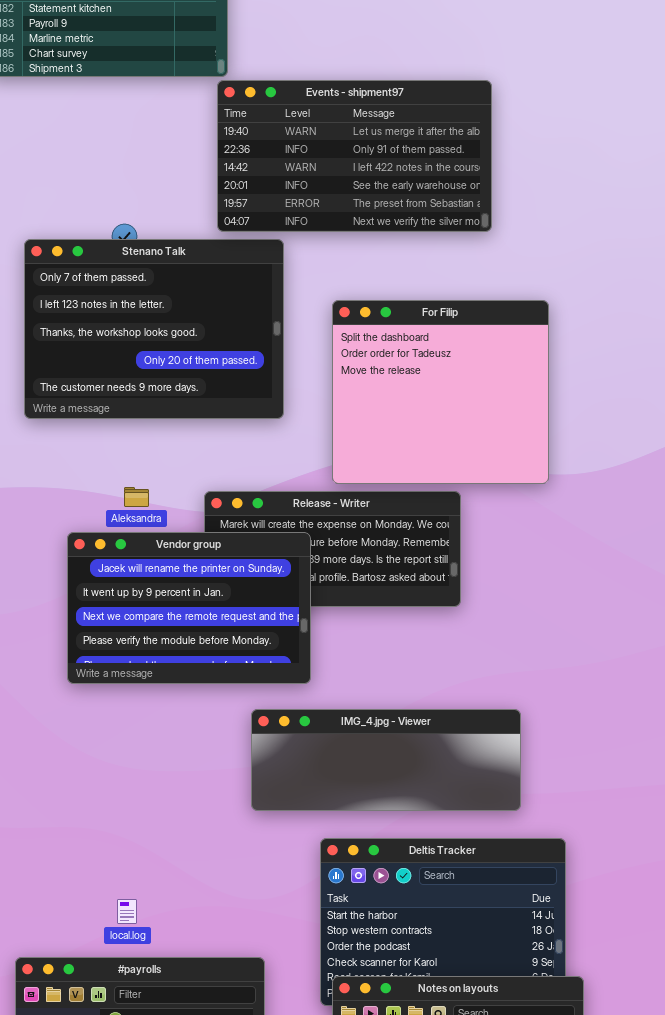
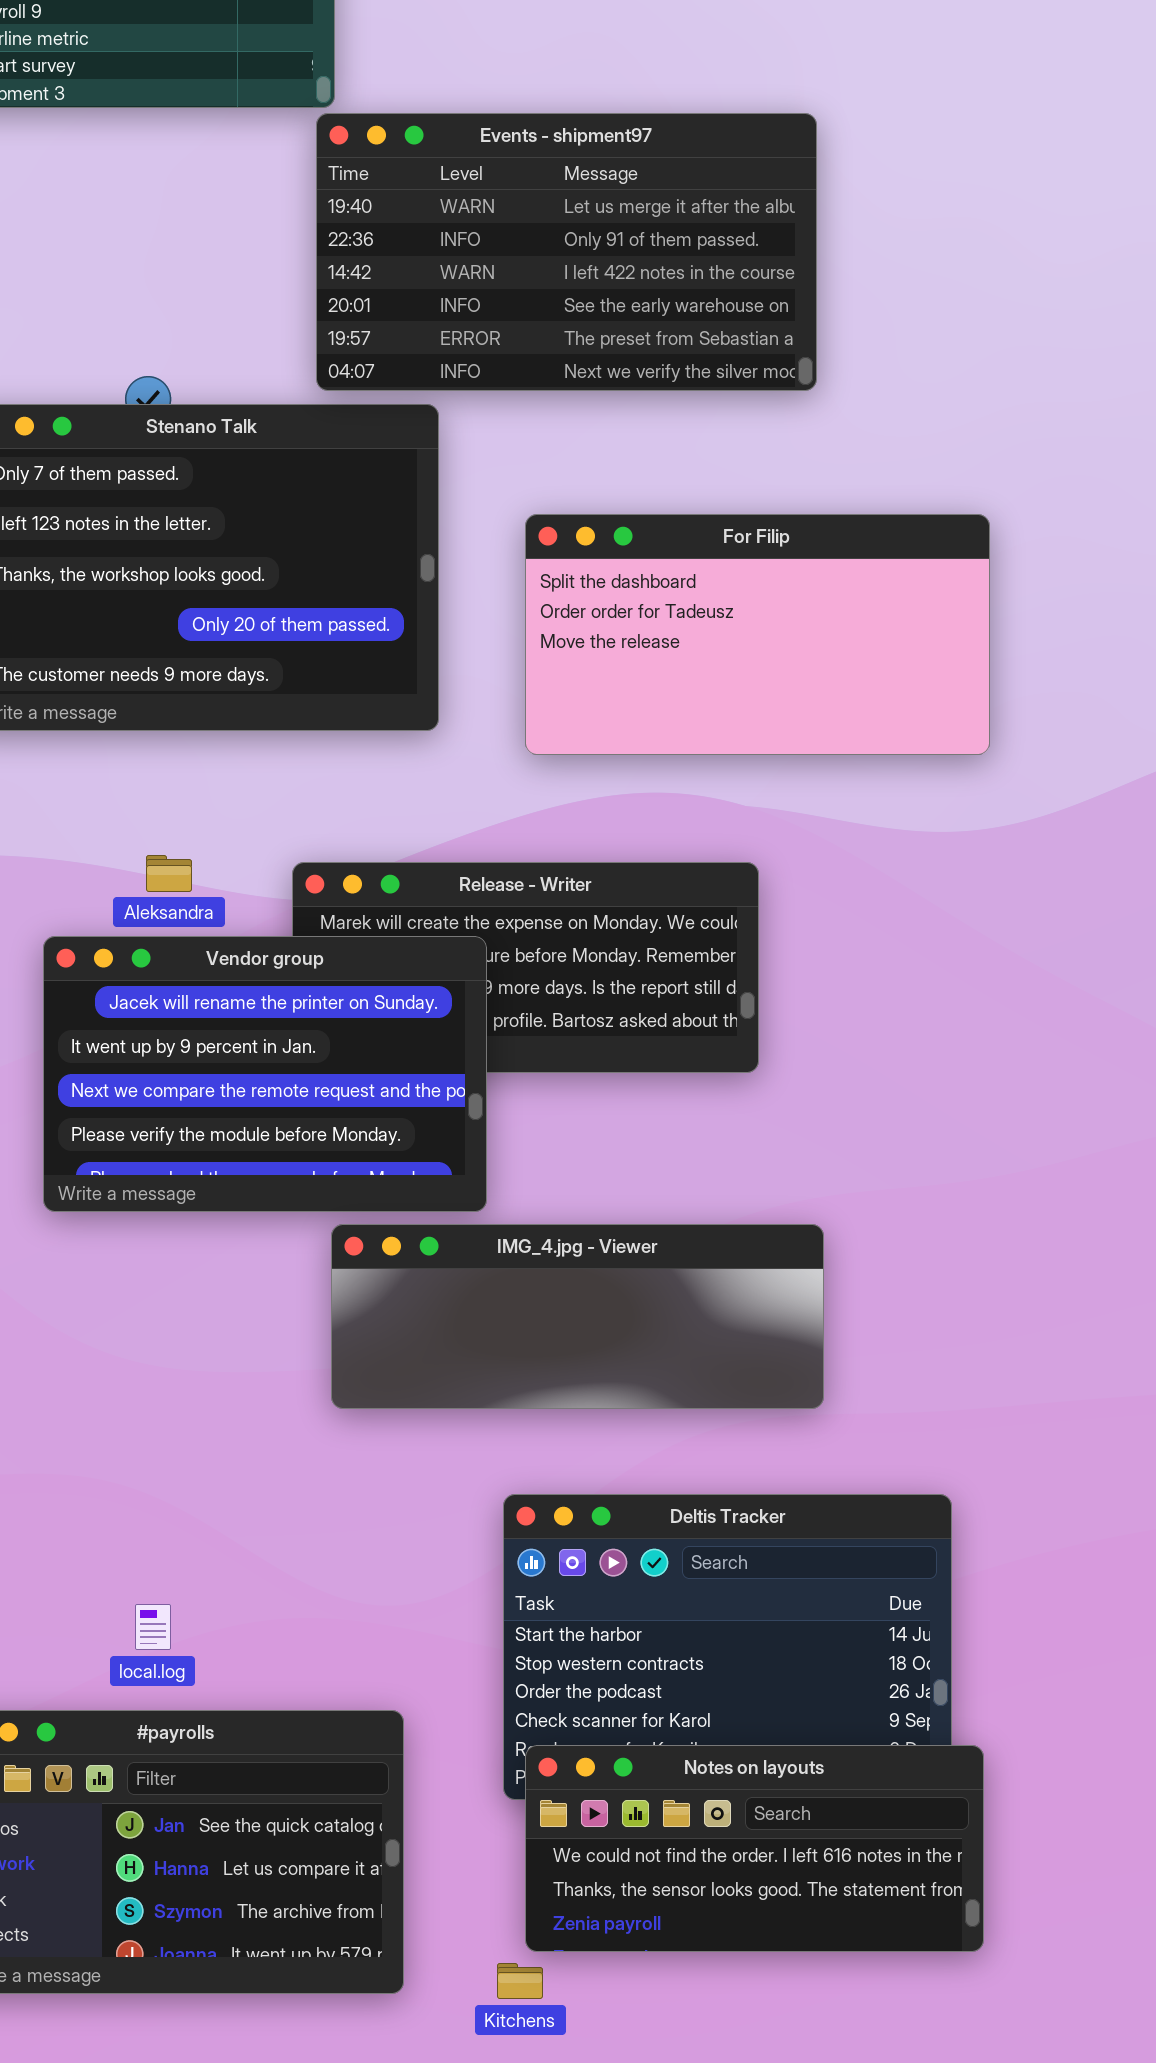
For Filip: [332,300,549,484] -> [525,514,990,755], resized
IMG_4.jpg - Viewer: [251,709,521,811] -> [331,1224,824,1409], moved

